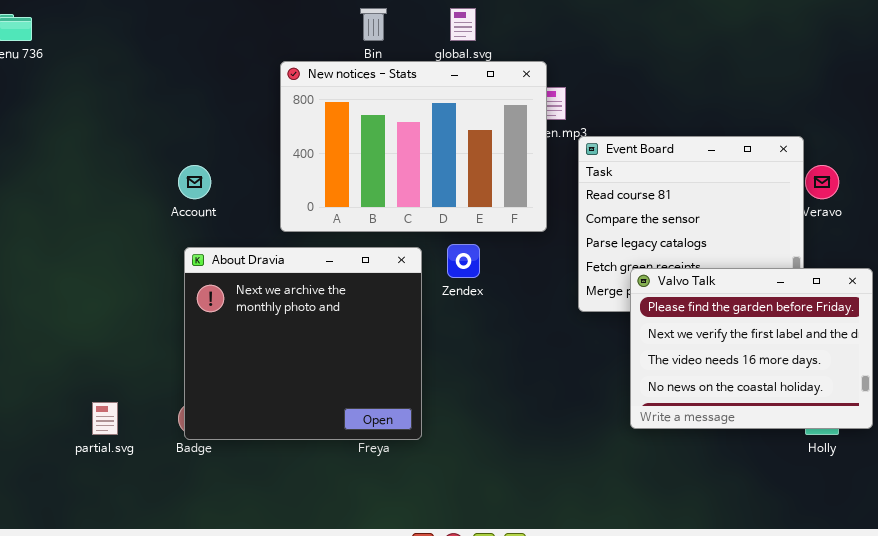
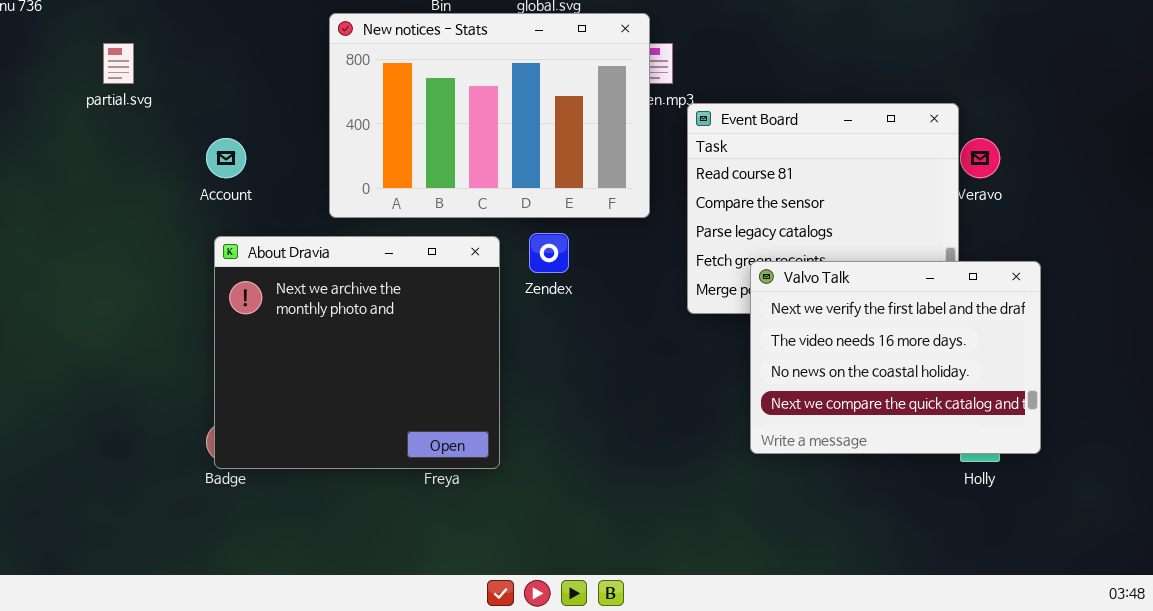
Valvo Talk: [630,268,873,429] -> [750,261,1041,454], scrolled down 1 row
partial.svg: [92,402,118,435] -> [103,43,134,84], moved

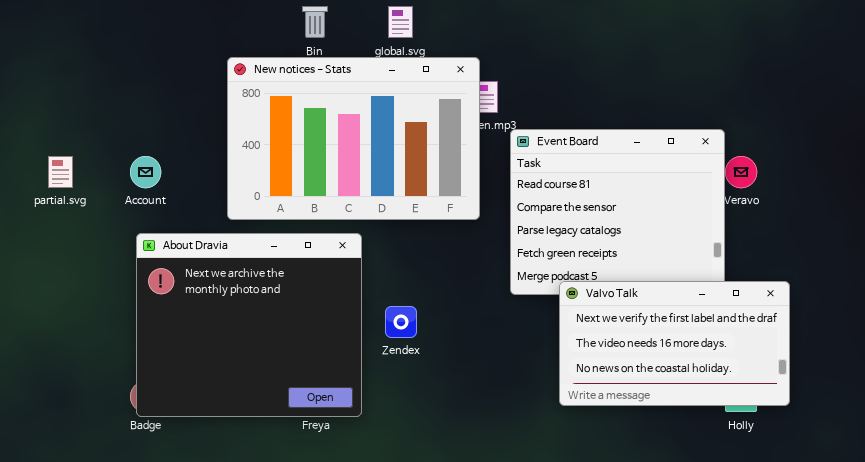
partial.svg: [103,43,134,84] -> [48,156,73,188], moved
Zendex: [529,233,569,273] -> [385,306,417,338], moved
Valvo Talk: [750,261,1041,454] -> [559,281,790,406], resized

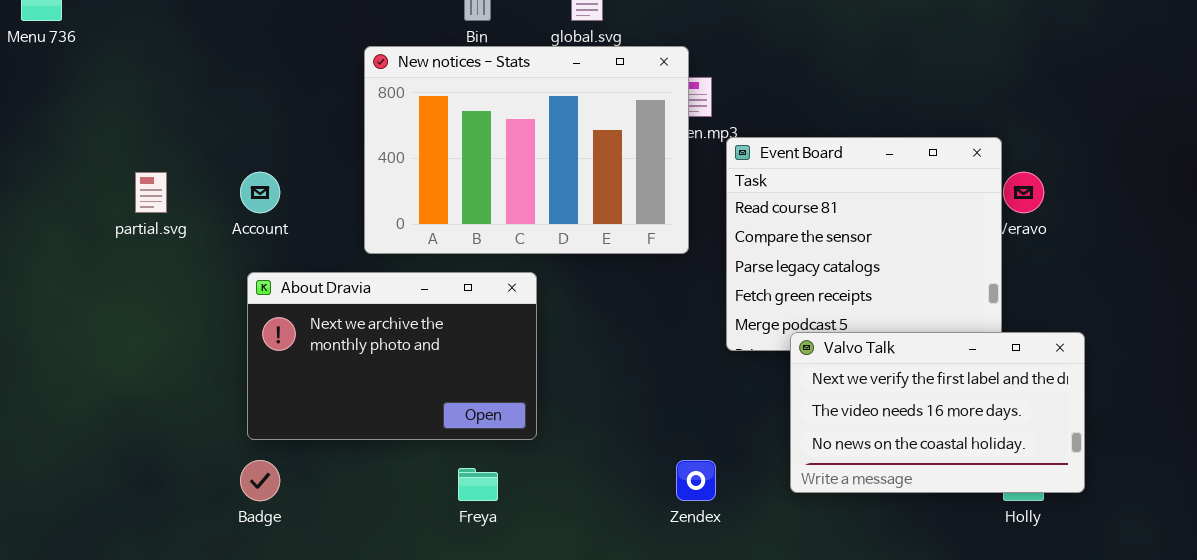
About Dravia: [136,233,362,417] -> [247,272,537,440], resized
Zendex: [385,306,417,338] -> [676,460,716,501], moved

